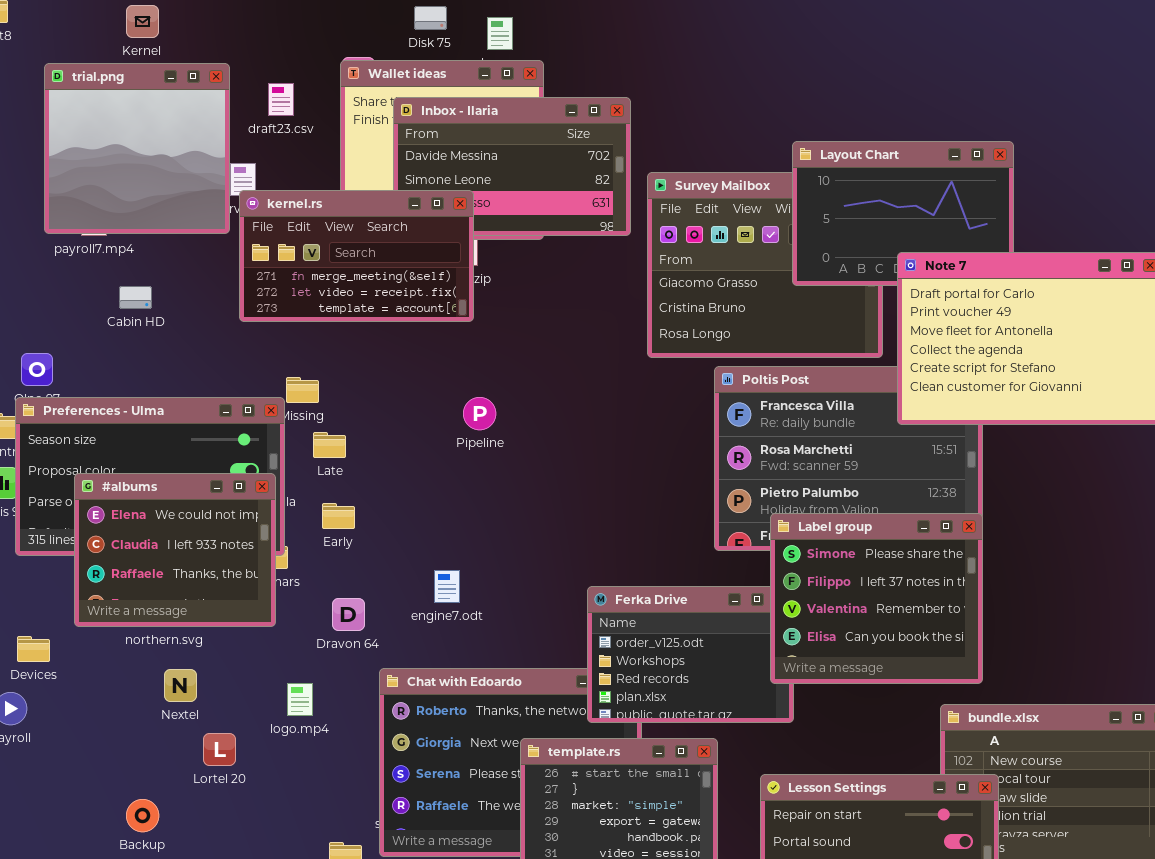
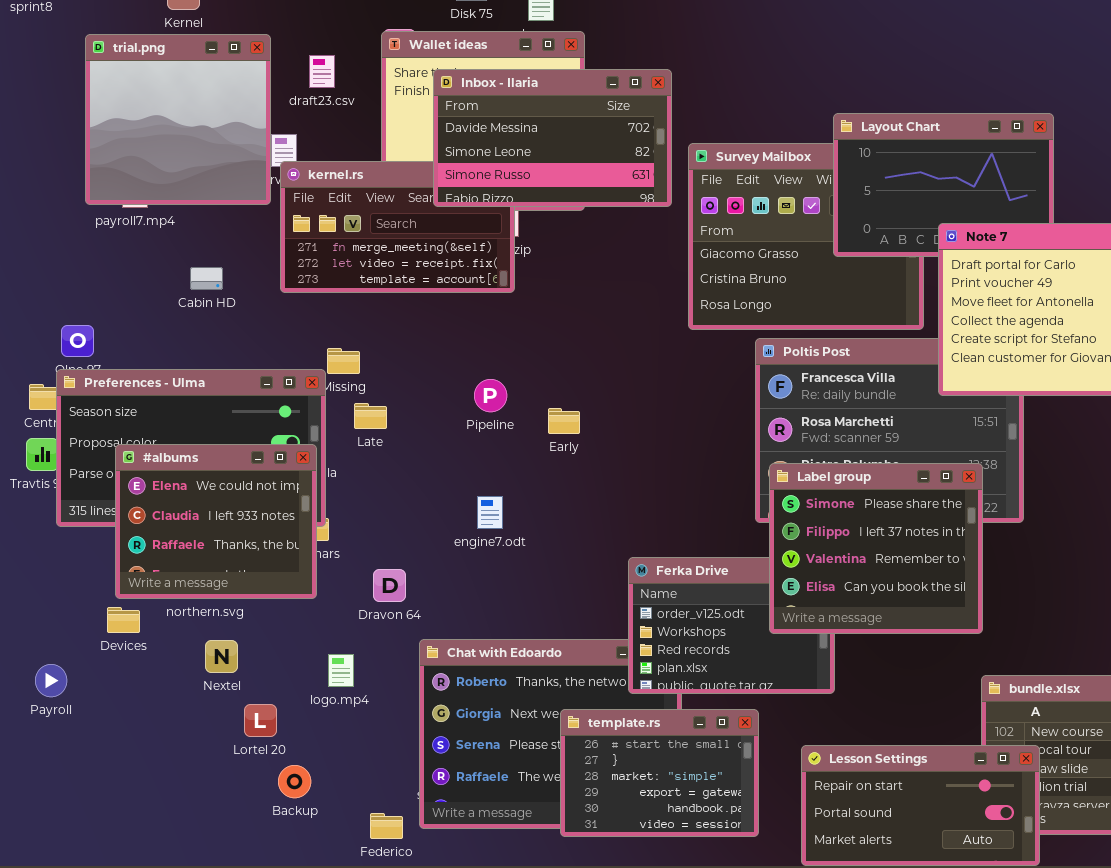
Inbox - Ilaria: [393,97,631,236] -> [433,69,672,207], raised
Cabin HD: [119,286,152,309] -> [190,267,223,290], moved
Pipeline: [463,397,496,430] -> [474,379,507,412], moved
Early: [322,503,355,529] -> [548,408,580,434], moved
Label group: [770,513,983,684] -> [769,463,983,634], moved
engine7.odt: [434,570,460,603] -> [477,496,503,529], moved
Devices: [17,636,50,662] -> [107,607,140,633], moved
Backup: [126,799,159,832] -> [278,765,311,798], moved

